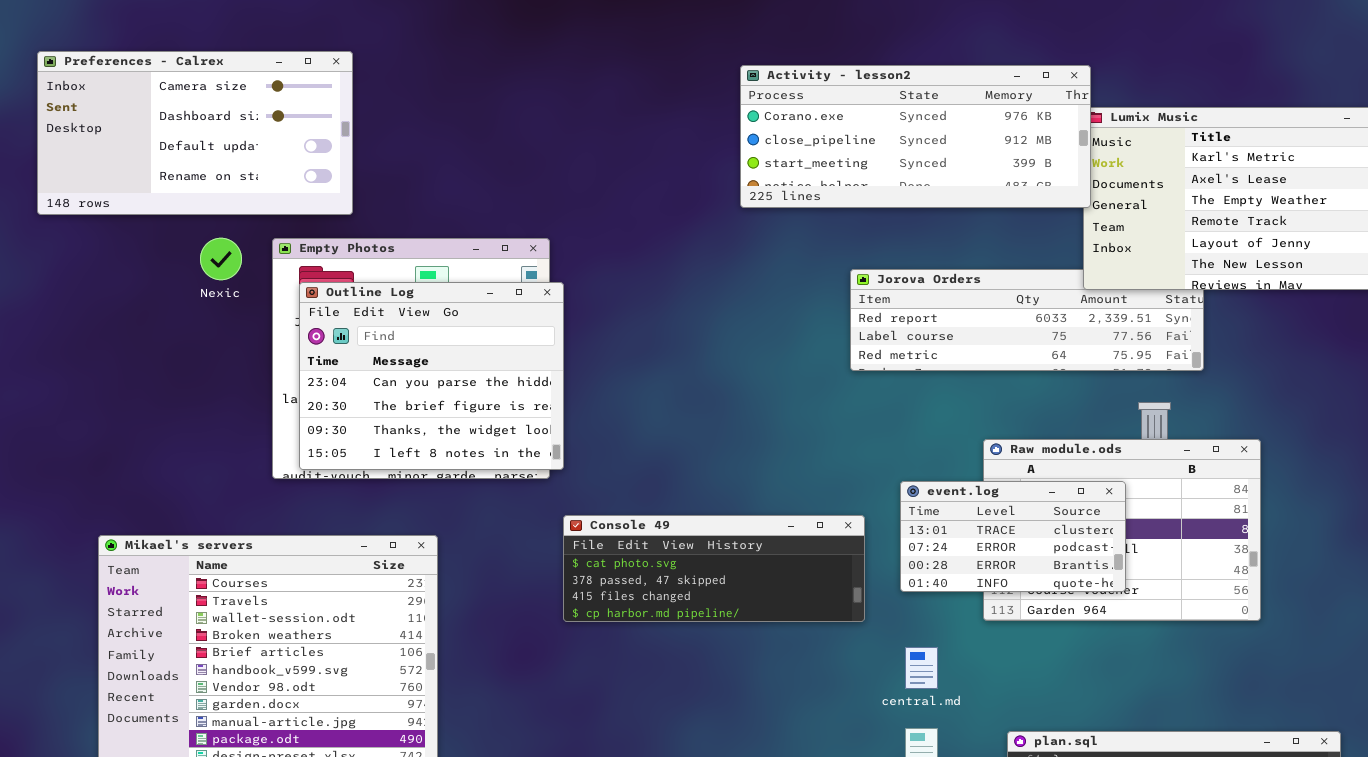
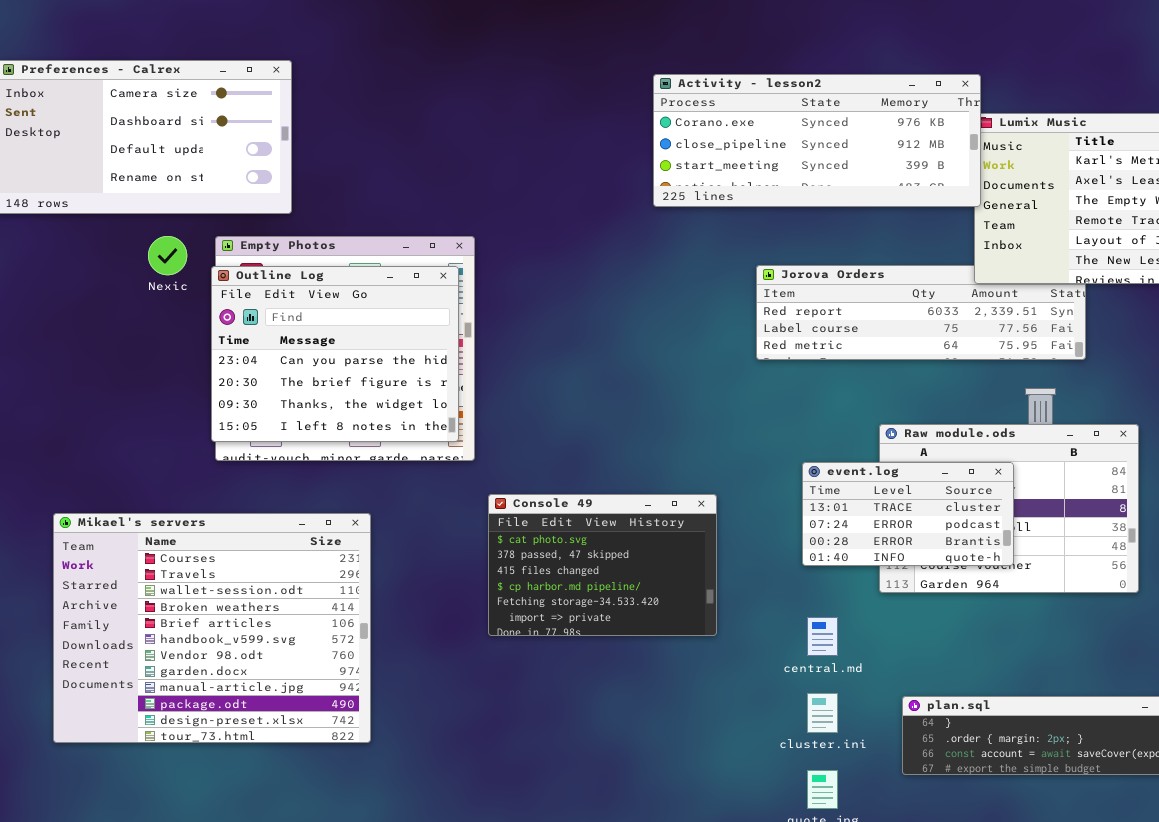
Outline Log: [299,282,564,470] -> [211,266,459,442], moved
Console 49: [563,515,865,622] -> [488,494,717,636], resized

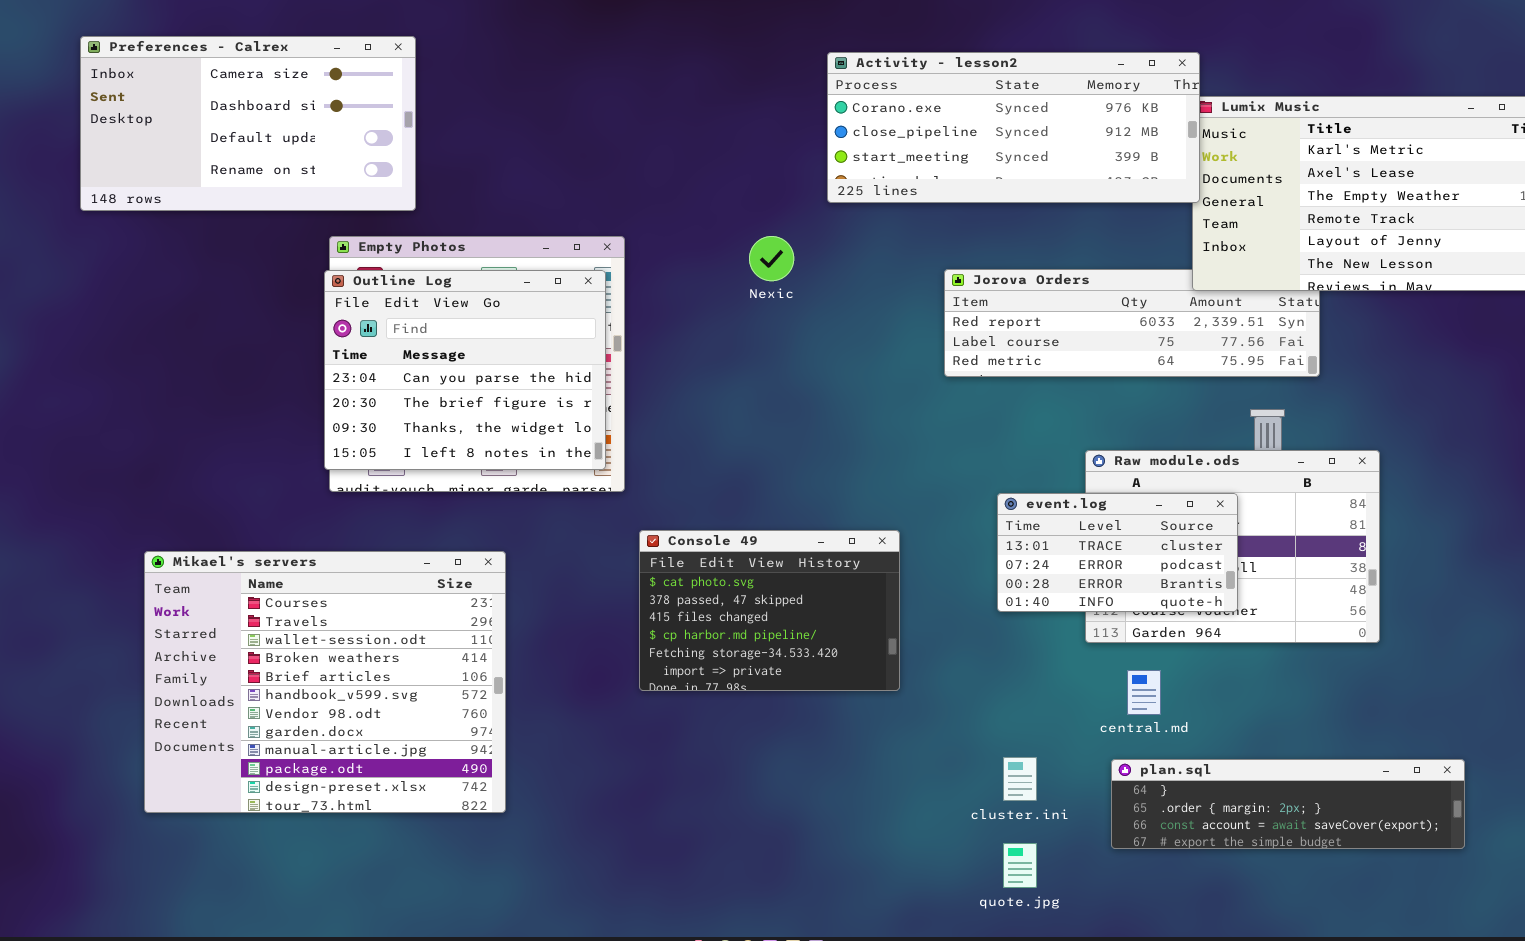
Nexic: [148,236,187,275] -> [749,236,794,281], moved
central.md: [807,617,838,656] -> [1127,670,1161,715], moved

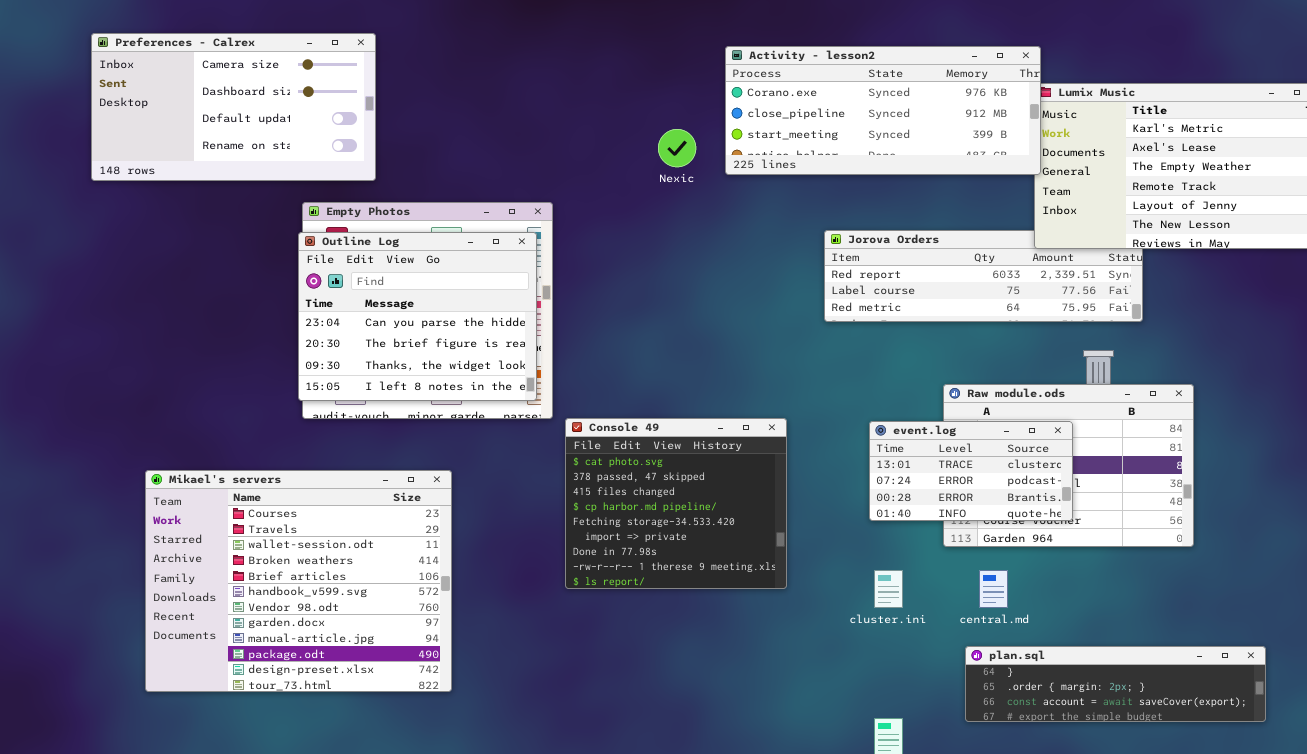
Nexic: [749,236,794,281] -> [658,129,696,167], moved
Console 49: [639,530,900,691] -> [565,418,787,589], resized
cluster.ini: [1003,757,1037,801] -> [874,570,903,608], moved

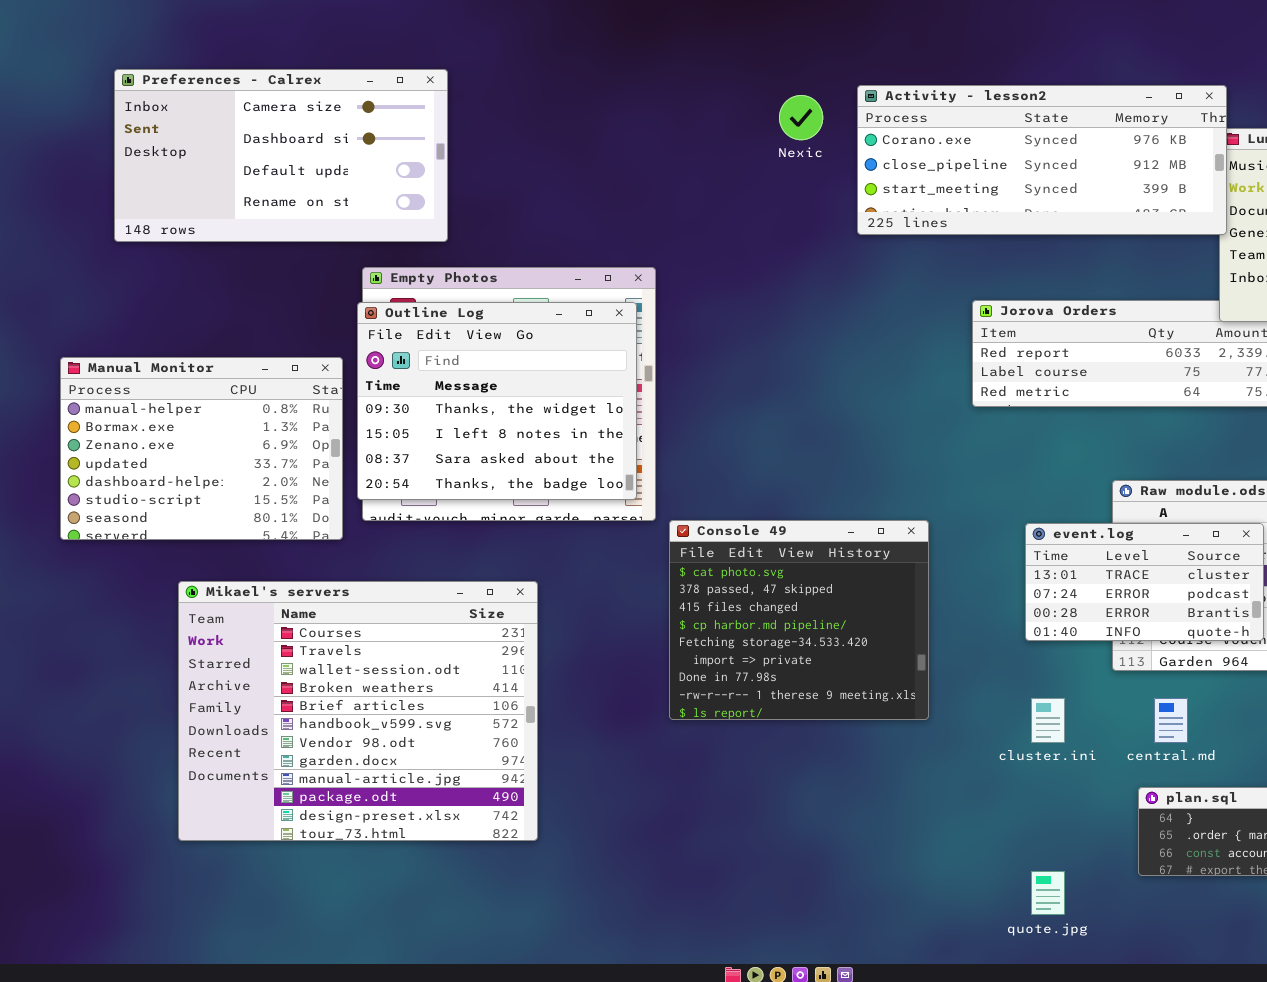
Nexic: [658,129,696,167] -> [779,95,823,140], moved
Outline Log: [298,232,537,401] -> [357,302,637,500], scrolled down 2 rows
Manual Monitor: none -> [60,357,343,540], opened

